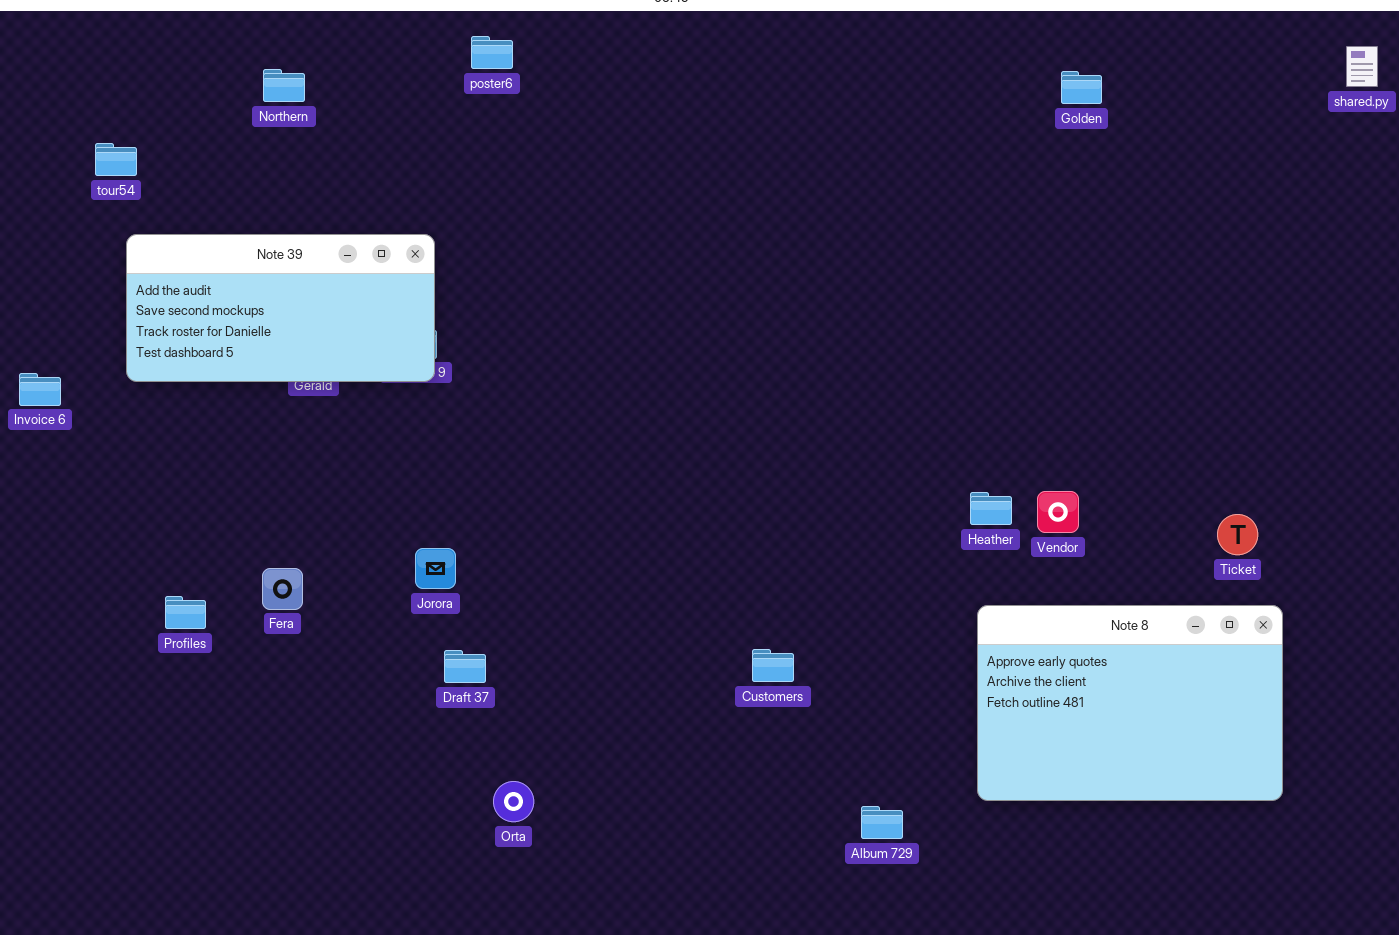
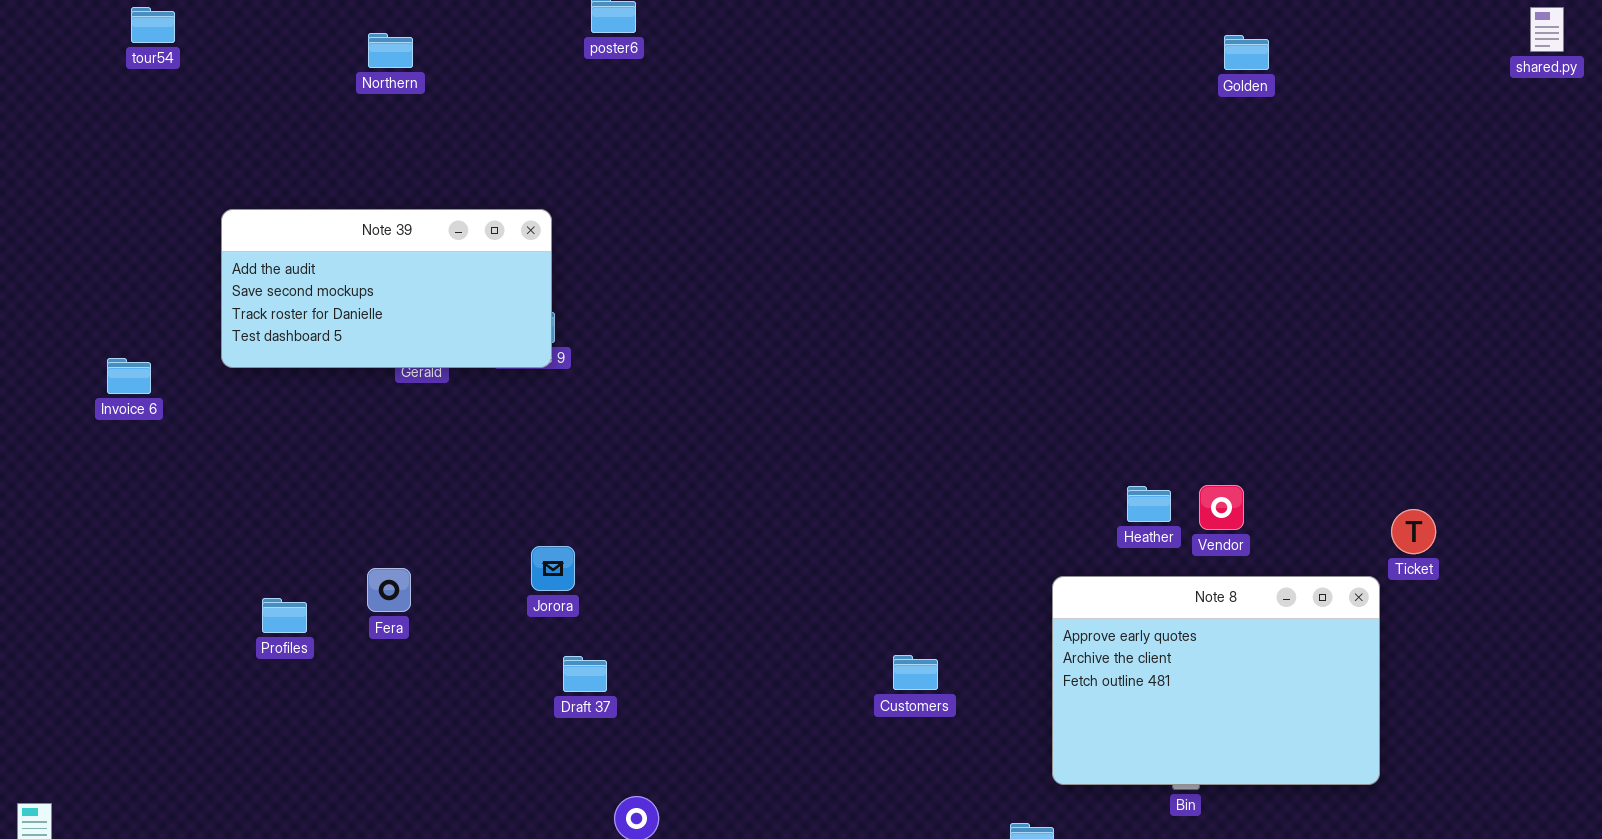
tour54: [95,143,137,176] -> [131,7,175,43], moved
Note 8: [977,605,1283,801] -> [1052,576,1380,785], moved

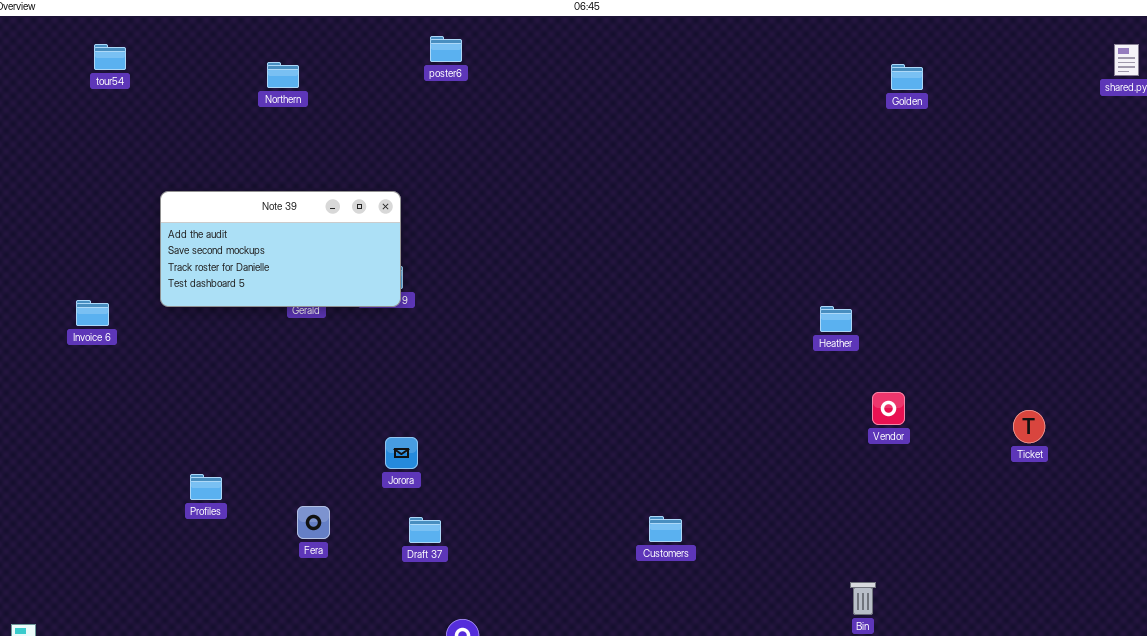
Heather: [1127,486,1171,522] -> [820,306,852,332], moved
Fera: [367,568,411,612] -> [297,506,330,539], moved
Note 8: [1052,576,1380,785] -> none, closed

